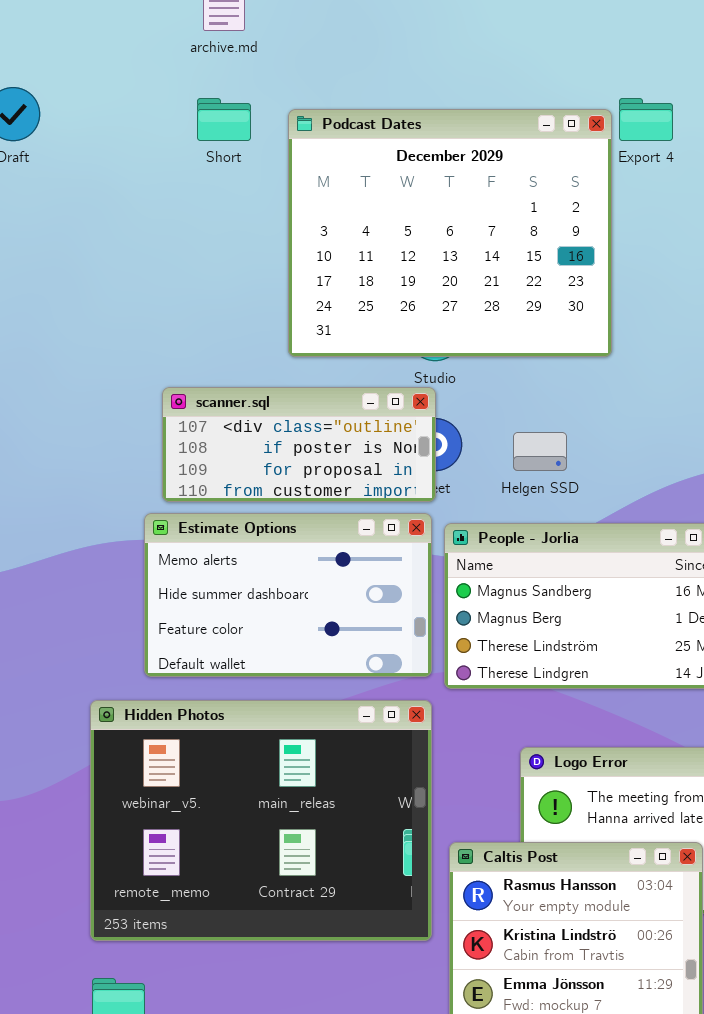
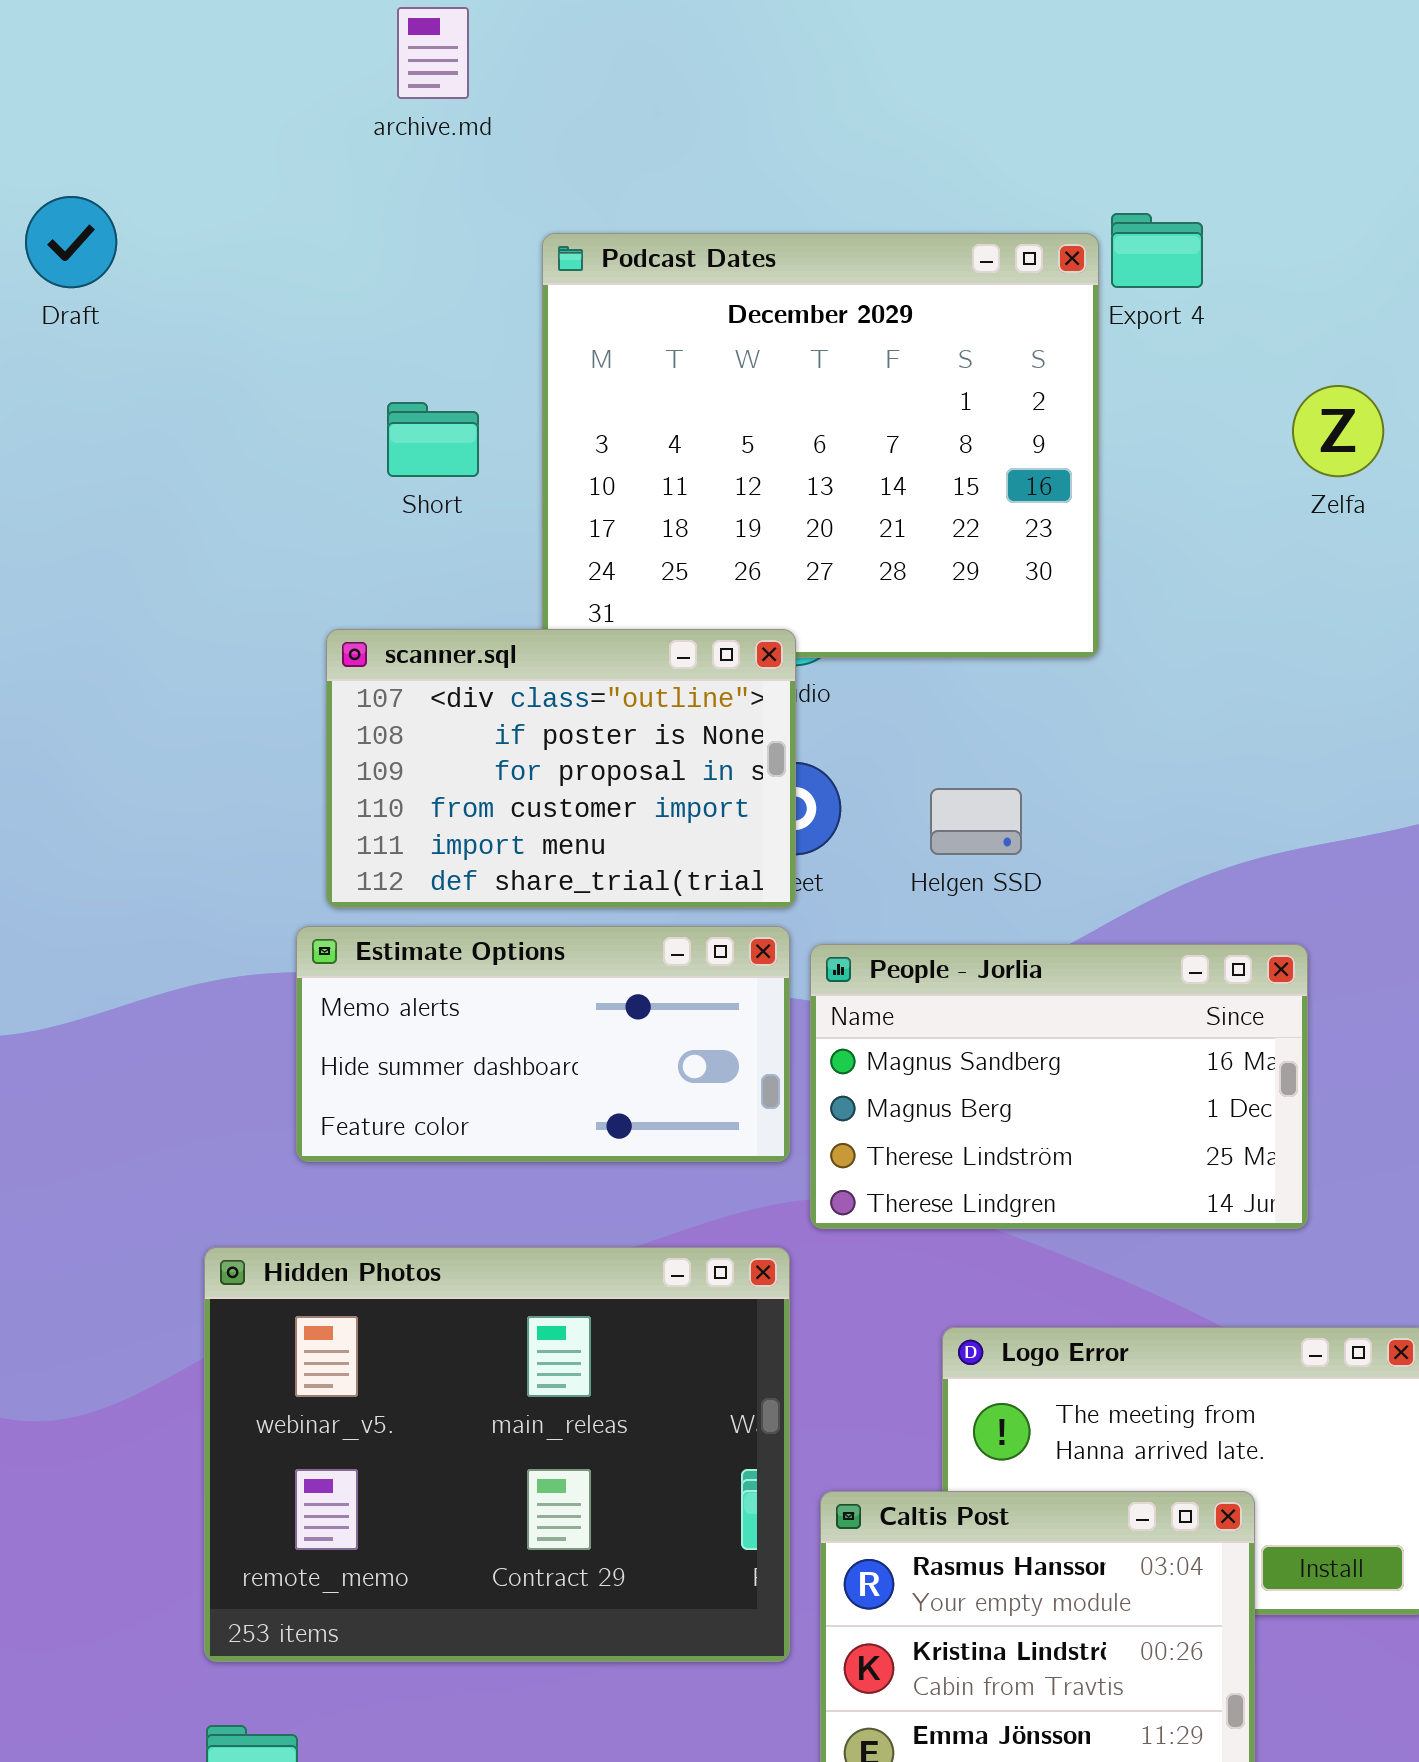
Short: [197,98,251,141] -> [387,402,479,477], moved
scanner.sql: [162,387,436,502] -> [326,629,796,908], resized
Estimate Options: [144,513,432,677] -> [296,926,790,1162], resized

